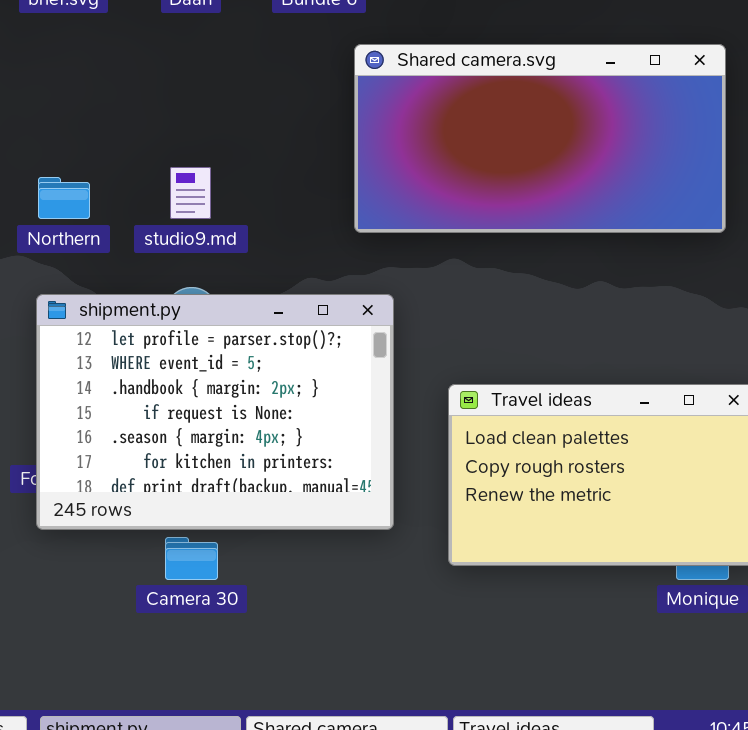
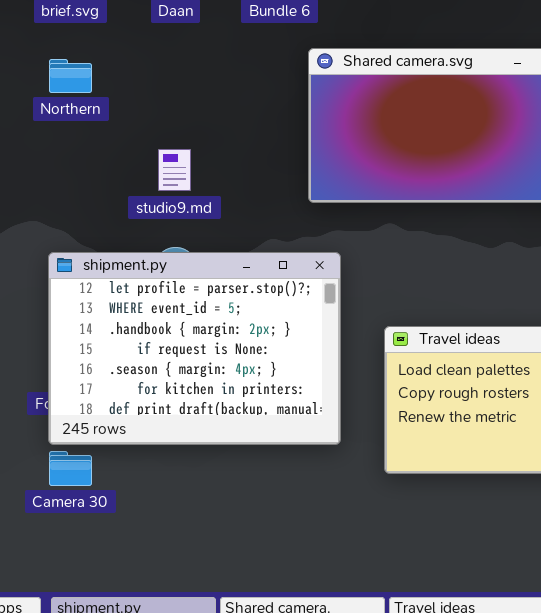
Northern: [38,177,90,219] -> [49,59,92,93], moved
Camera 30: [165,537,218,580] -> [49,451,92,486], moved

